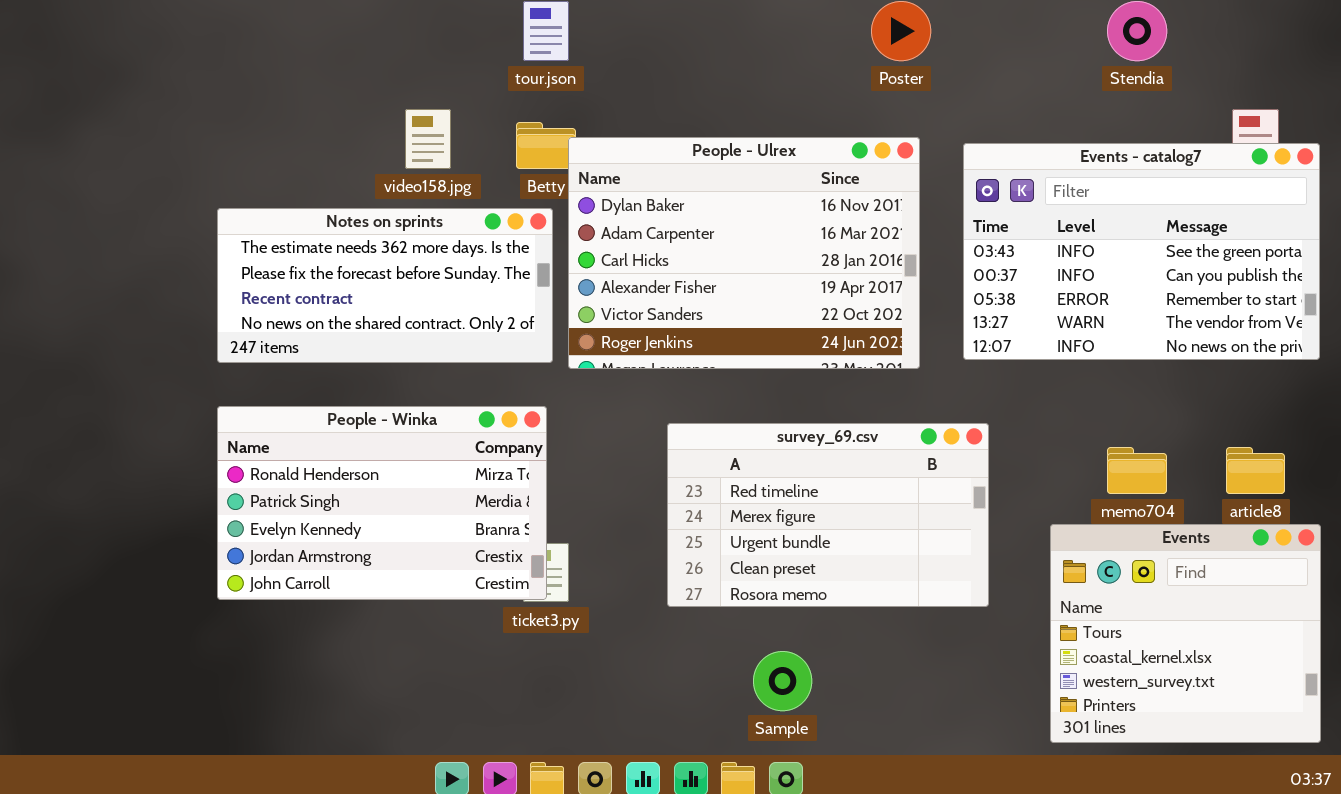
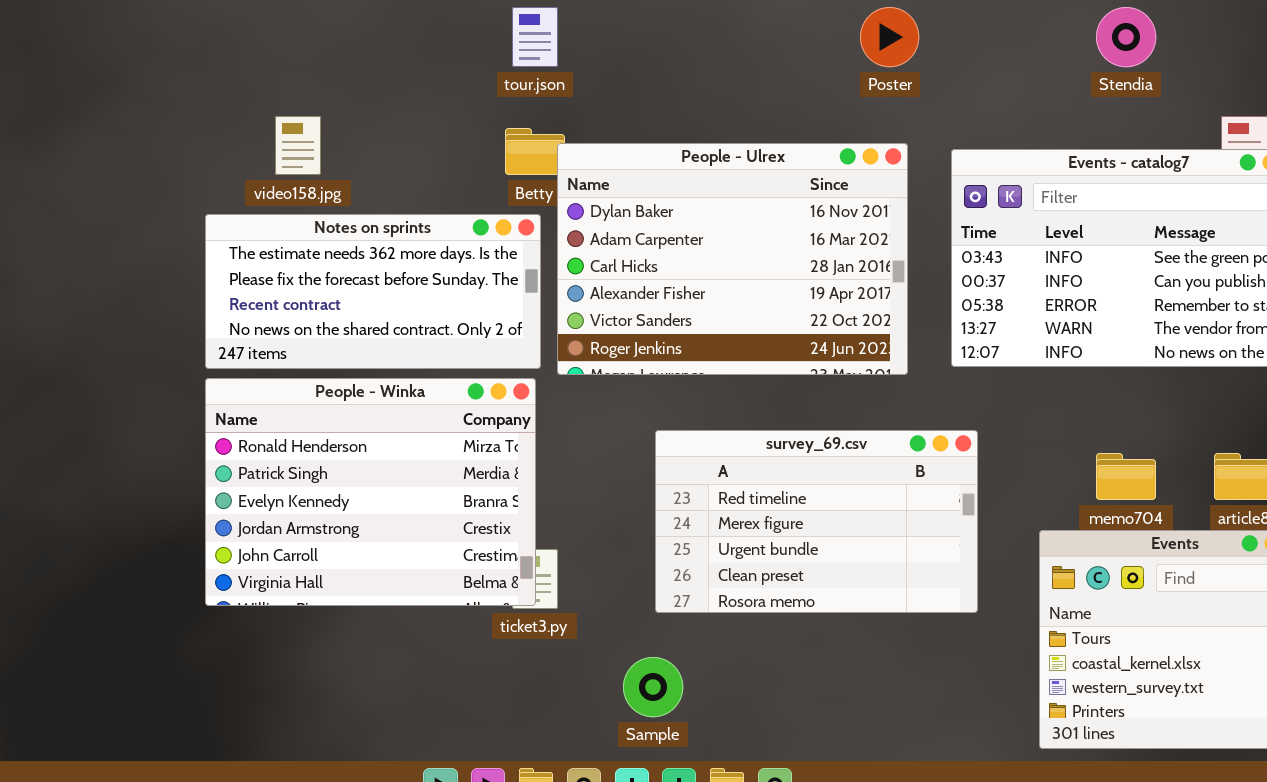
video158.jpg: [405,109,451,169] -> [275,116,321,175], moved
People - Winka: [217,406,547,600] -> [205,378,536,606], resized
Sample: [753,651,812,711] -> [623,657,683,717], moved

